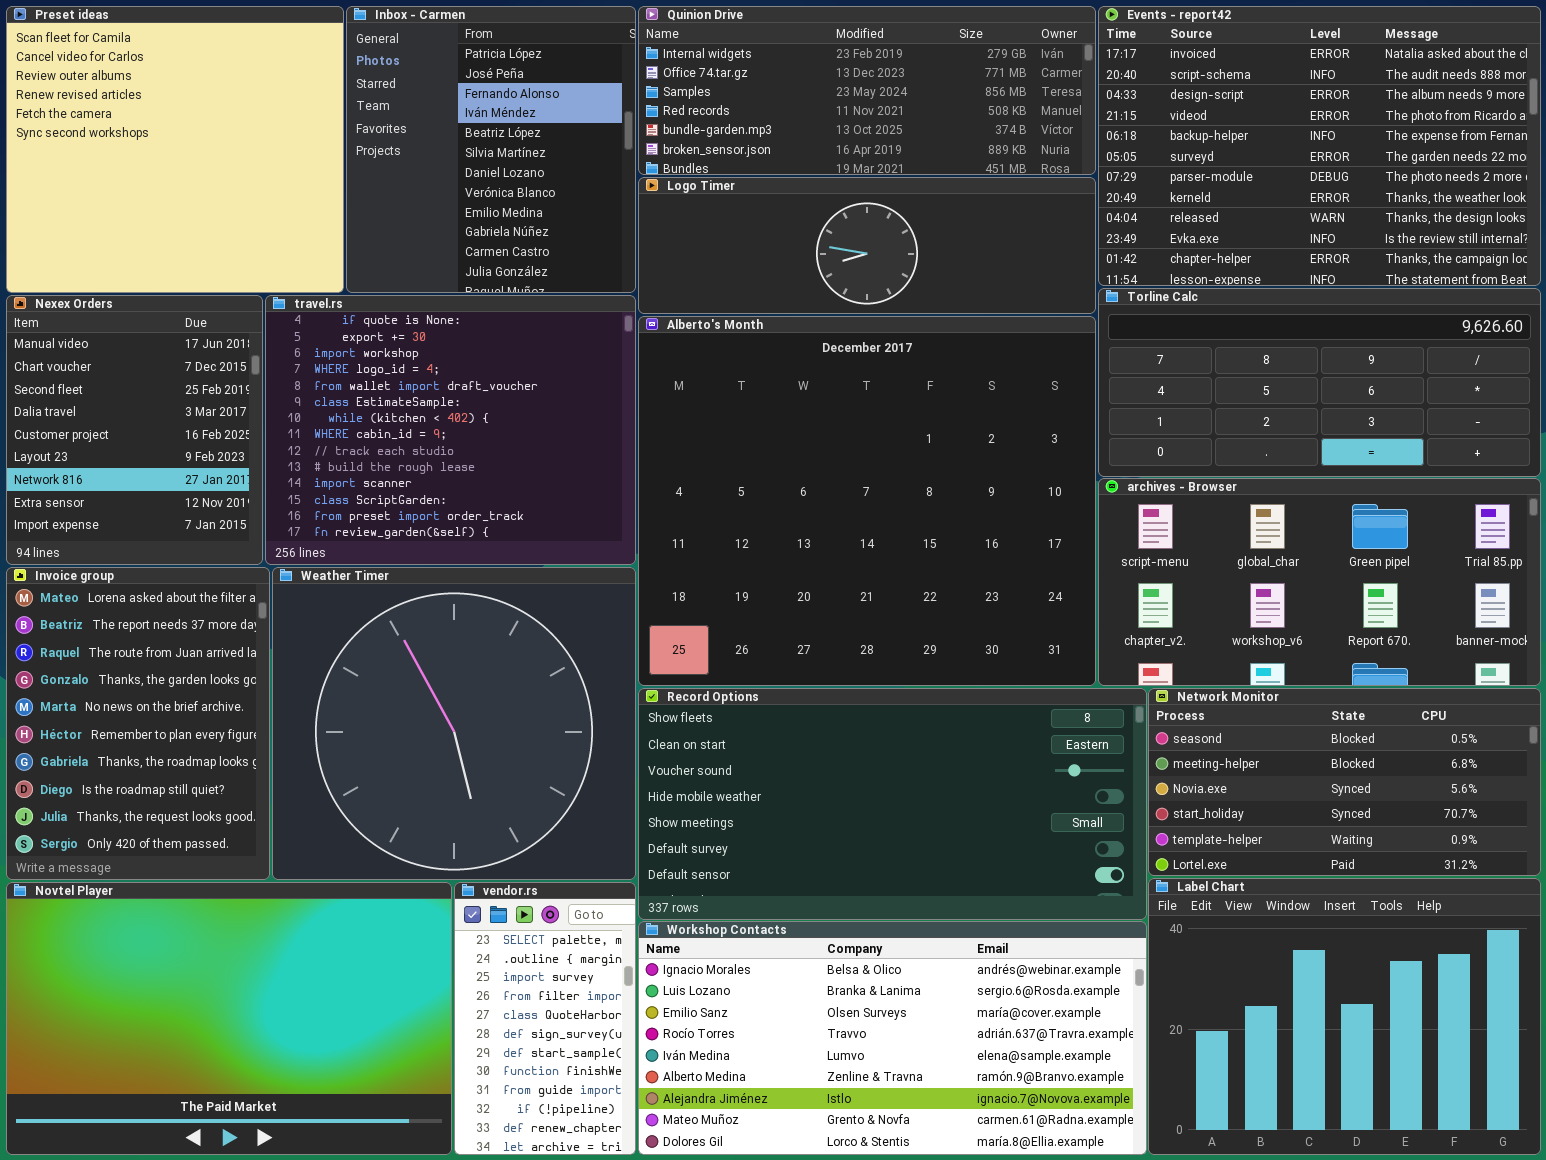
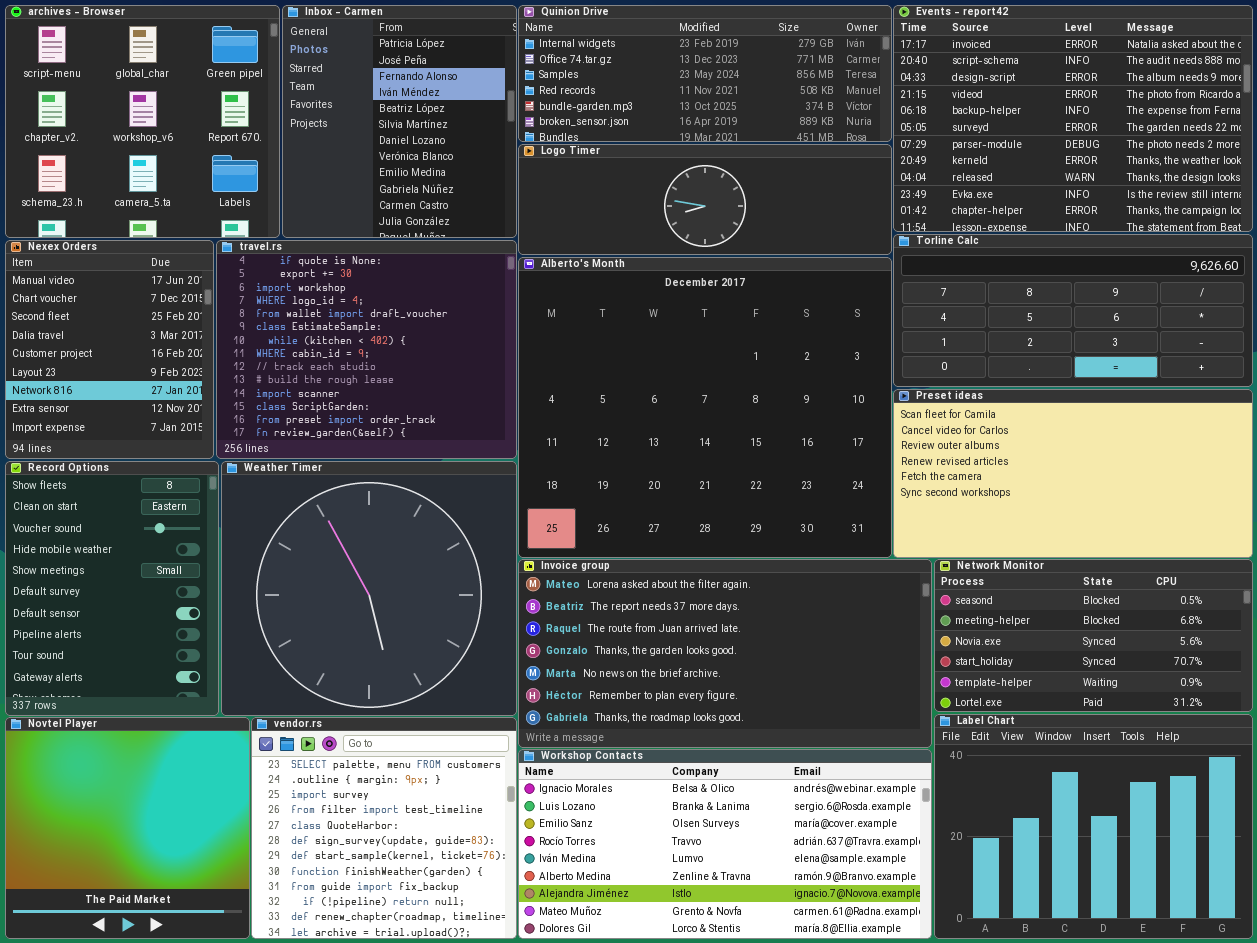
Preset ideas: [6,6,344,293] -> [893,389,1253,558], moved, resized
archives - Browser: [1098,478,1541,686] -> [5,5,280,238], moved, resized
Invoice group: [6,567,270,880] -> [518,559,932,748], moved, resized
Record Options: [638,688,1147,920] -> [5,461,219,716], moved, resized
Novtel Player: [6,882,452,1155] -> [5,717,250,939], resized
vendor.rs: [454,882,636,1155] -> [251,717,517,939], resized

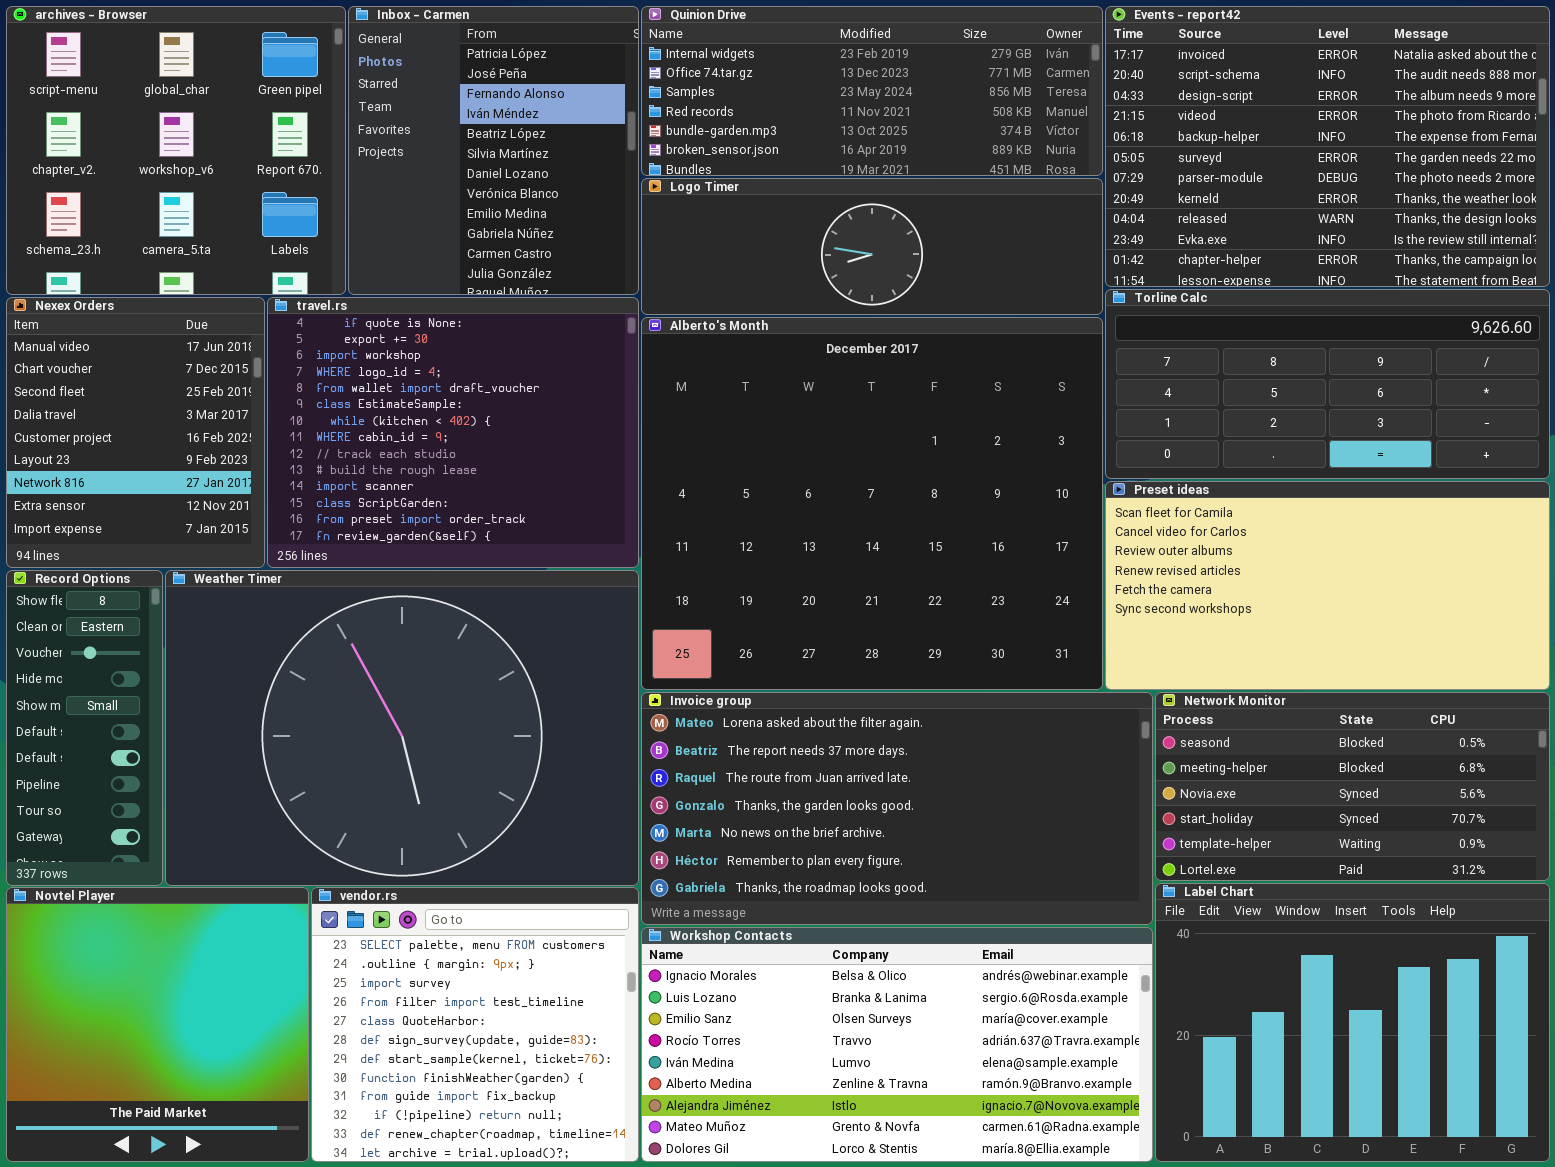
Record Options: [5,461,219,716] -> [6,570,163,886], resized
Weather Timer: [221,461,517,716] -> [165,570,639,886], resized

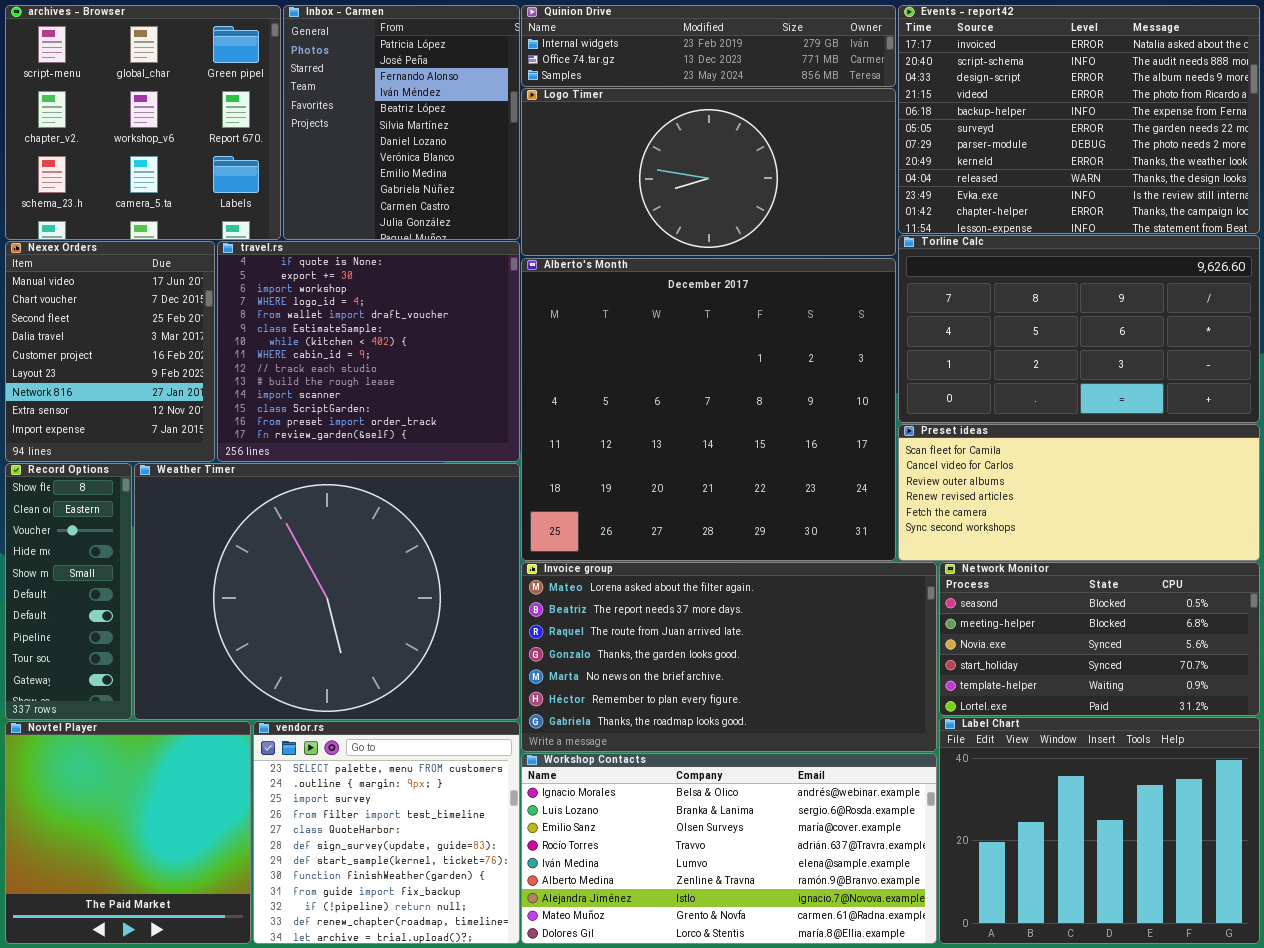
Quinion Drive: [641,6,1103,176] -> [521,5,896,87], resized
Logo Timer: [641,178,1103,315] -> [521,88,896,256], resized
Torline Calc: [1105,289,1550,479] -> [898,235,1260,423], resized
Preset ideas: [1105,481,1550,690] -> [898,424,1260,561], resized

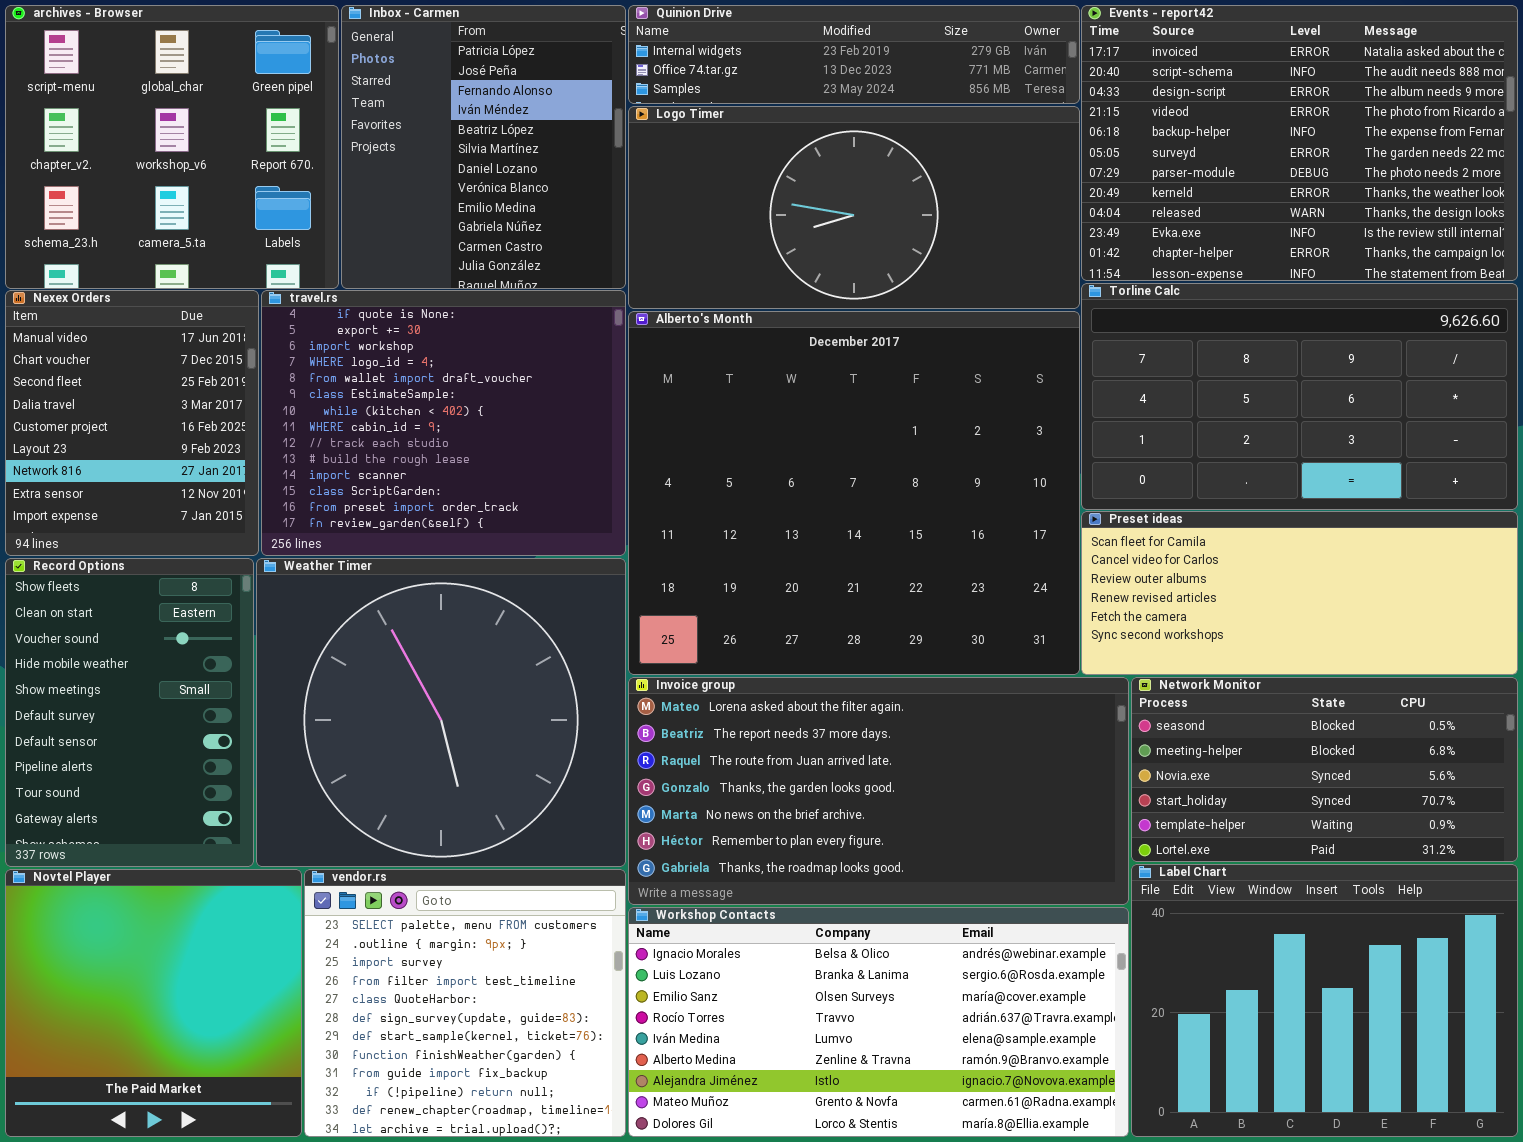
Record Options: [5,463,132,720] -> [5,558,254,867], resized
Weather Timer: [134,463,520,720] -> [256,558,626,867], resized

